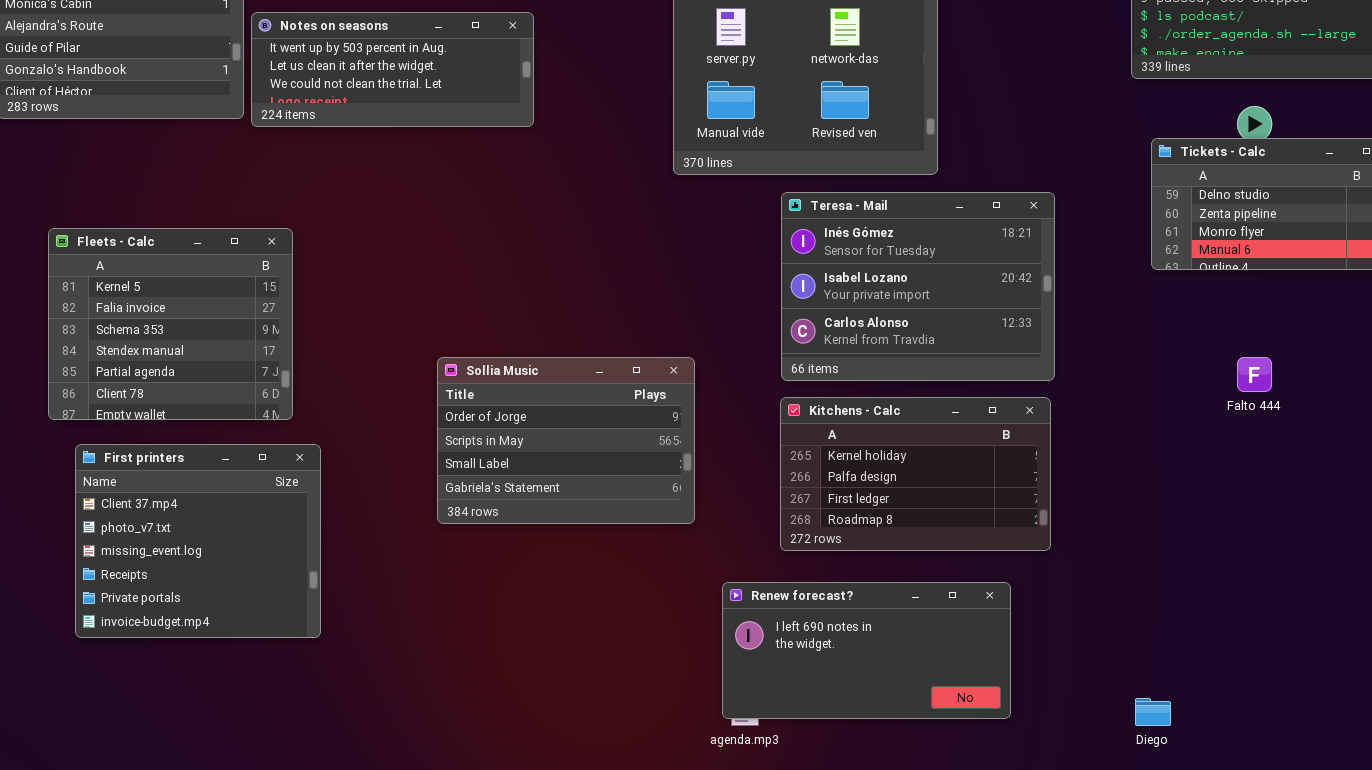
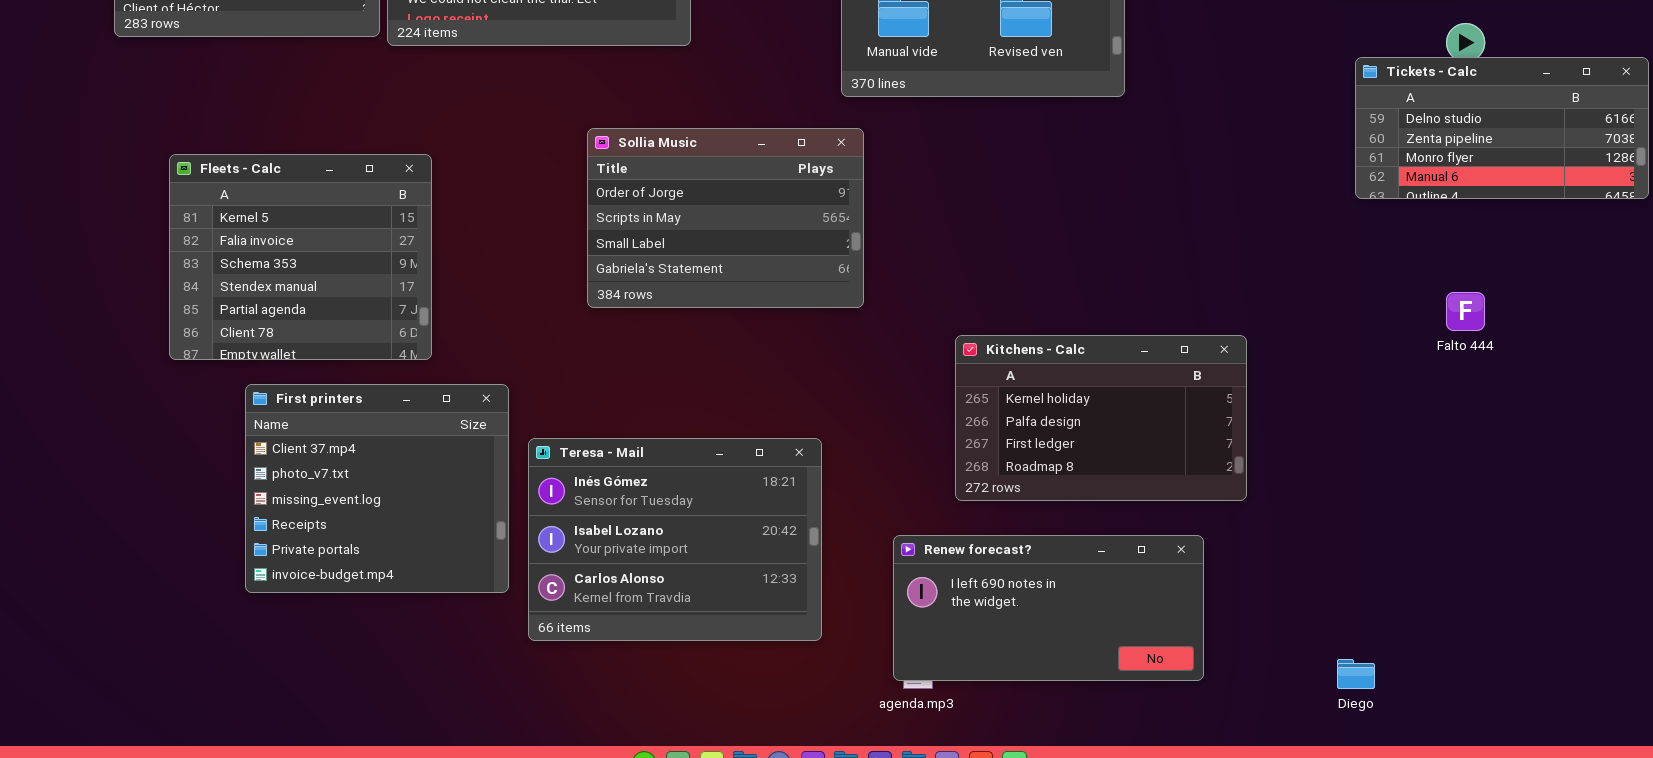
Teresa - Mail: [781,192,1055,381] -> [528,438,822,641], moved
Sollia Music: [437,357,695,524] -> [587,128,864,308], moved
First printers: [75,444,321,638] -> [245,384,509,593], moved

